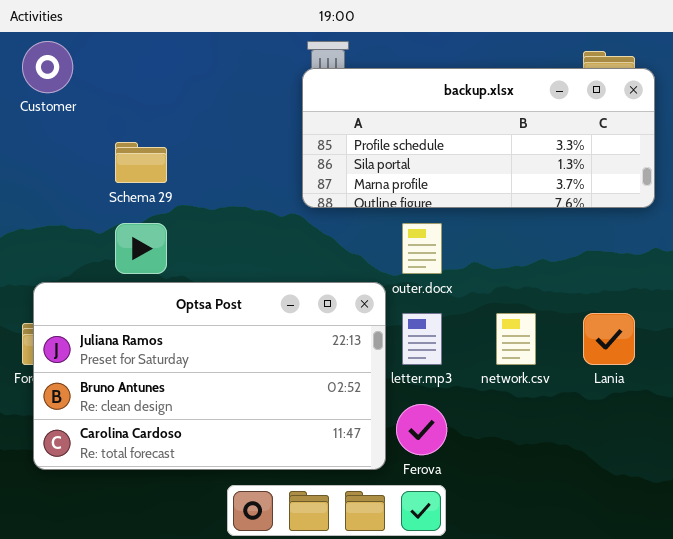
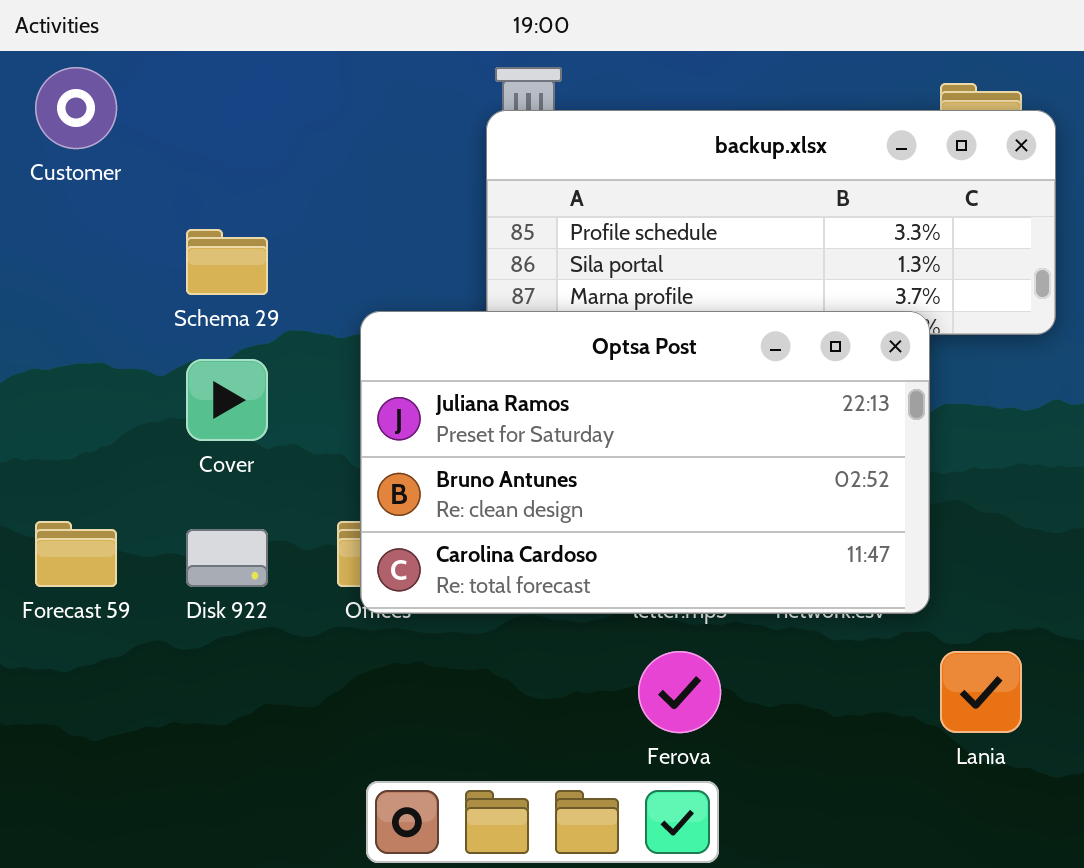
Optsa Post: [33,282,386,470] -> [360,311,930,614], moved
Lania: [583,313,635,365] -> [940,651,1022,733], moved

